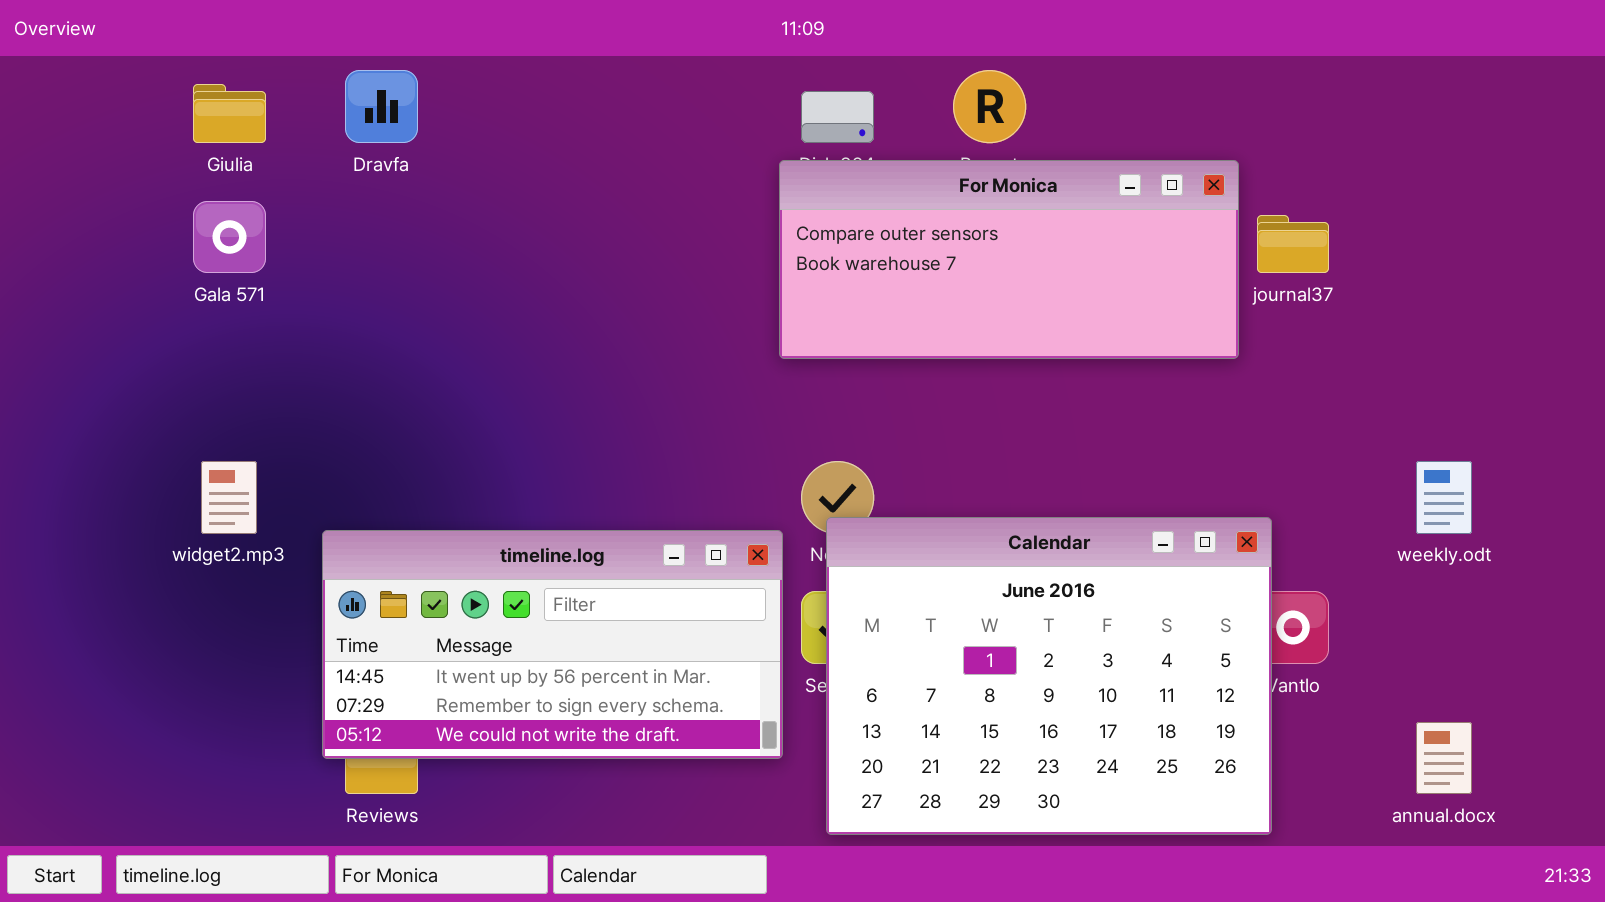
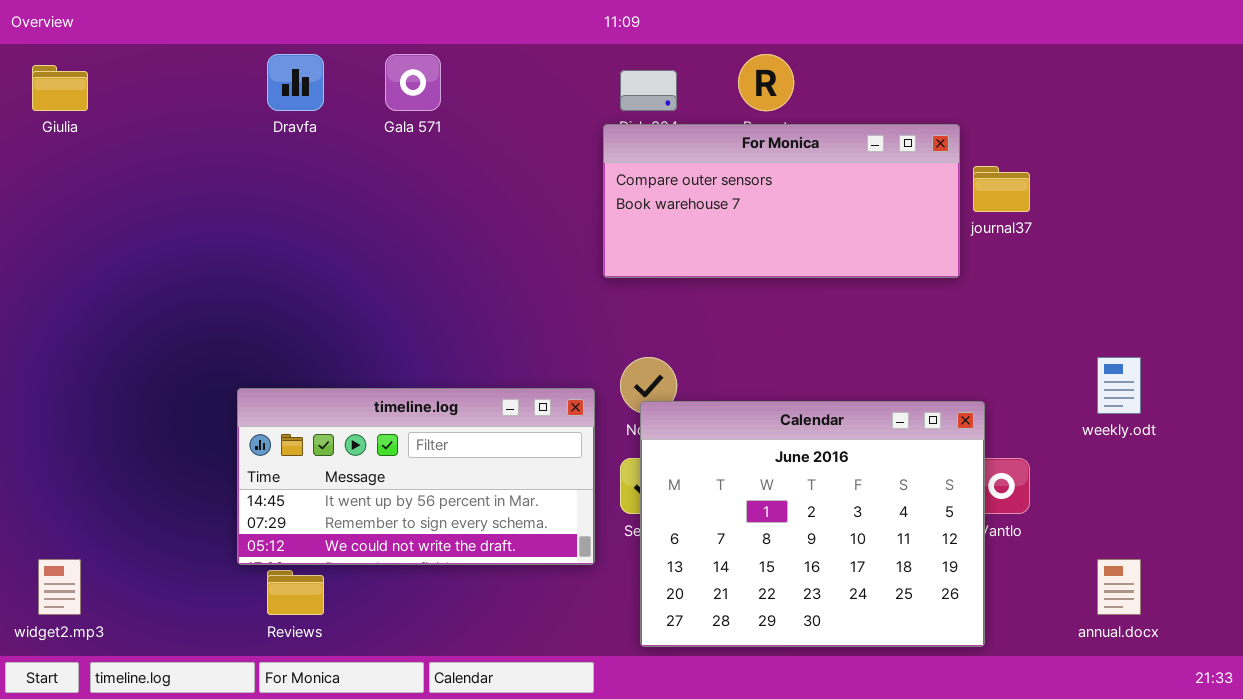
Giulia: [193,84,266,143] -> [32,65,88,111], moved
Gala 571: [193,201,266,273] -> [385,54,441,111], moved
widget2.mp3: [201,461,257,534] -> [38,559,81,615], moved
timeline.log: [322,530,783,759] -> [237,388,595,565], moved

